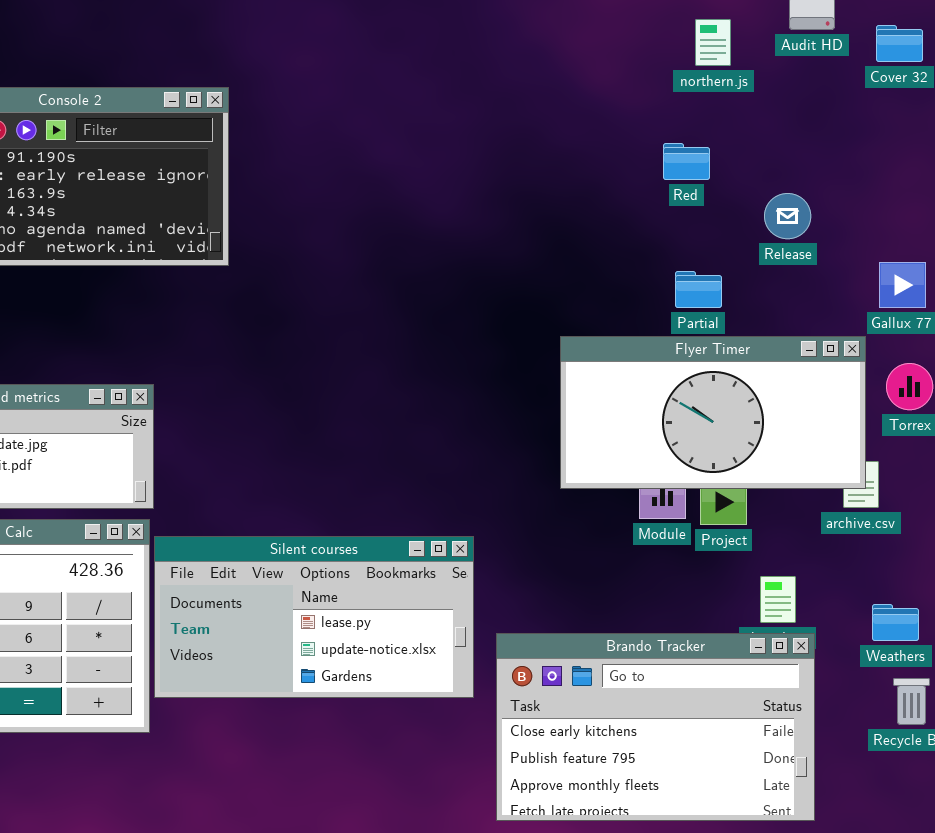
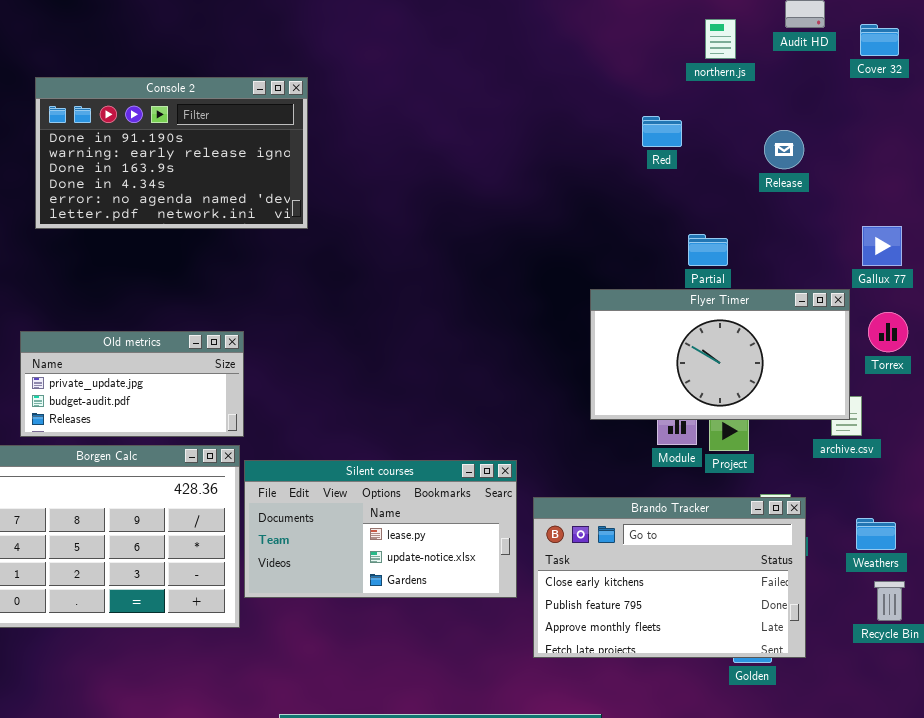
Red: [663,143,710,180] -> [642,116,682,147], moved
Release: [764,193,811,239] -> [764,130,804,169], moved
Brando Tracker: [496,633,815,821] -> [533,497,806,658], moved

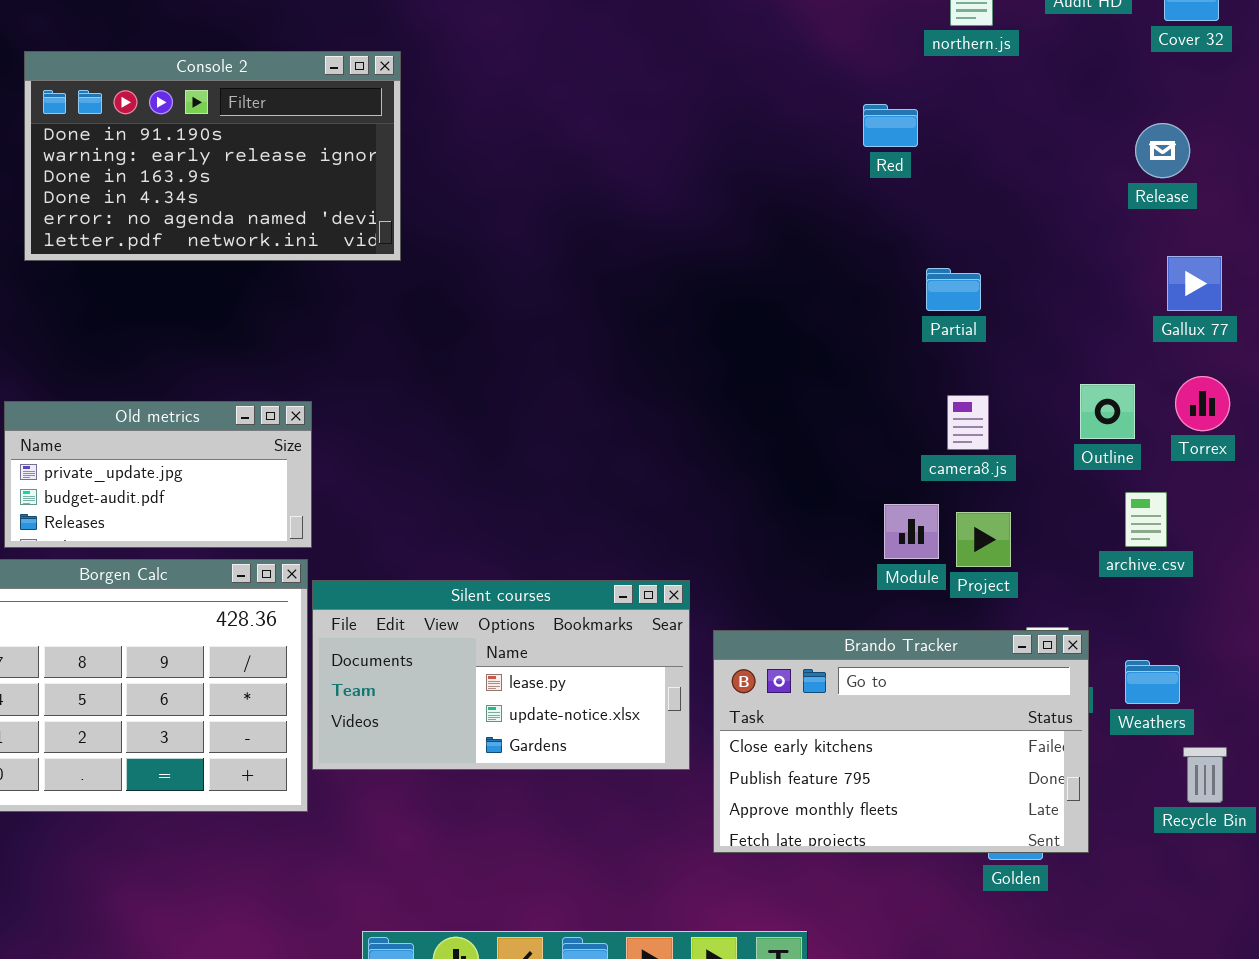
Release: [764,130,804,169] -> [1135,123,1190,178], moved
Flyer Timer: [590,289,850,420] -> none, closed
Weathers: [856,518,896,550] -> [1125,660,1180,704], moved

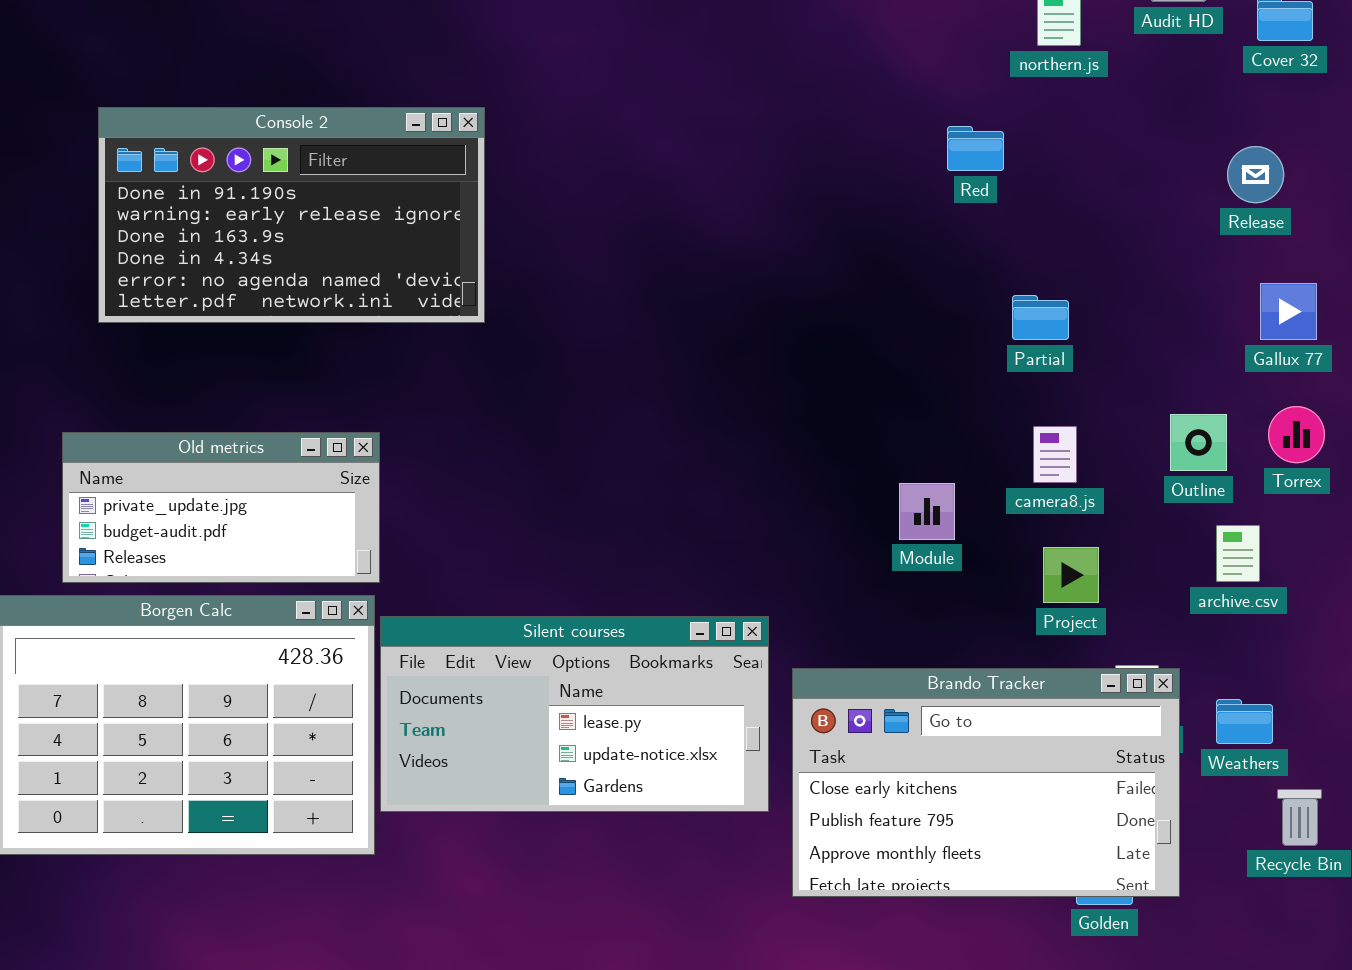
Console 2: [24,51,401,261] -> [98,107,485,323], moved
Module: [884,504,939,559] -> [899,483,955,540], moved

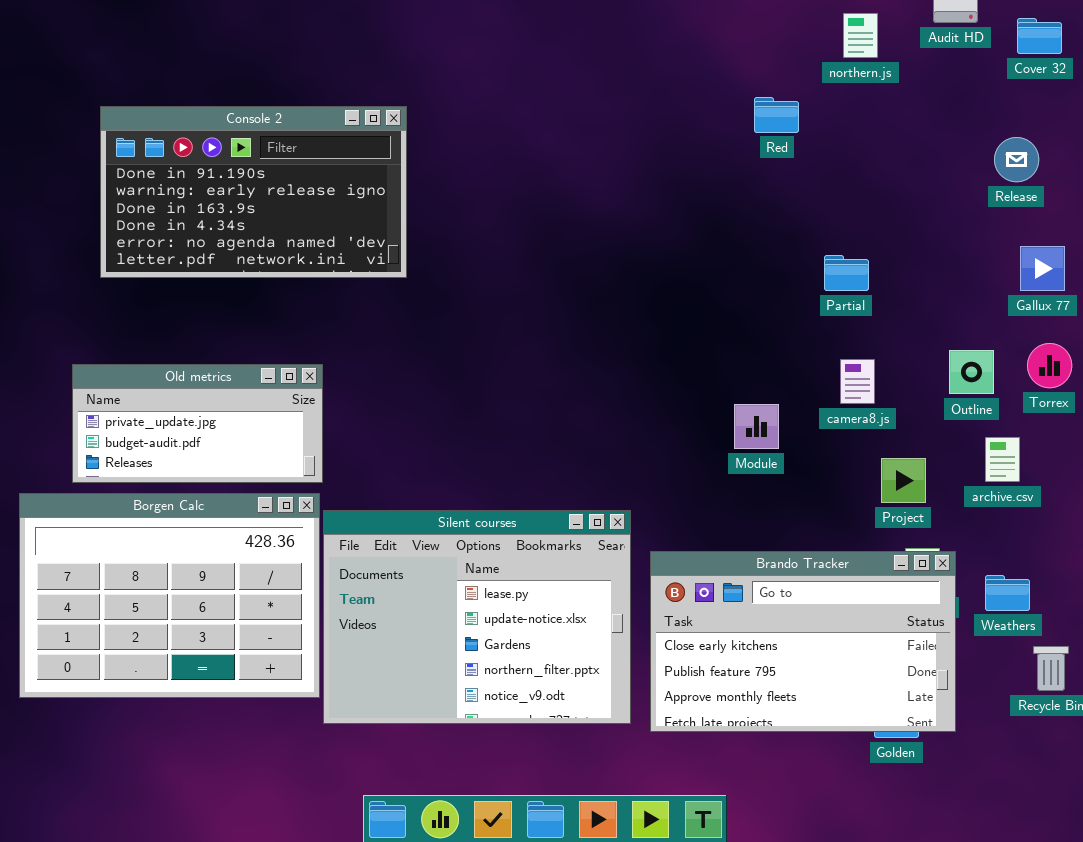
Red: [947,126,1004,171] -> [754,97,799,133], moved
Project: [1043,547,1099,603] -> [881,458,926,503], moved
Silent courses: [380,616,769,812] -> [323,510,631,724], resized

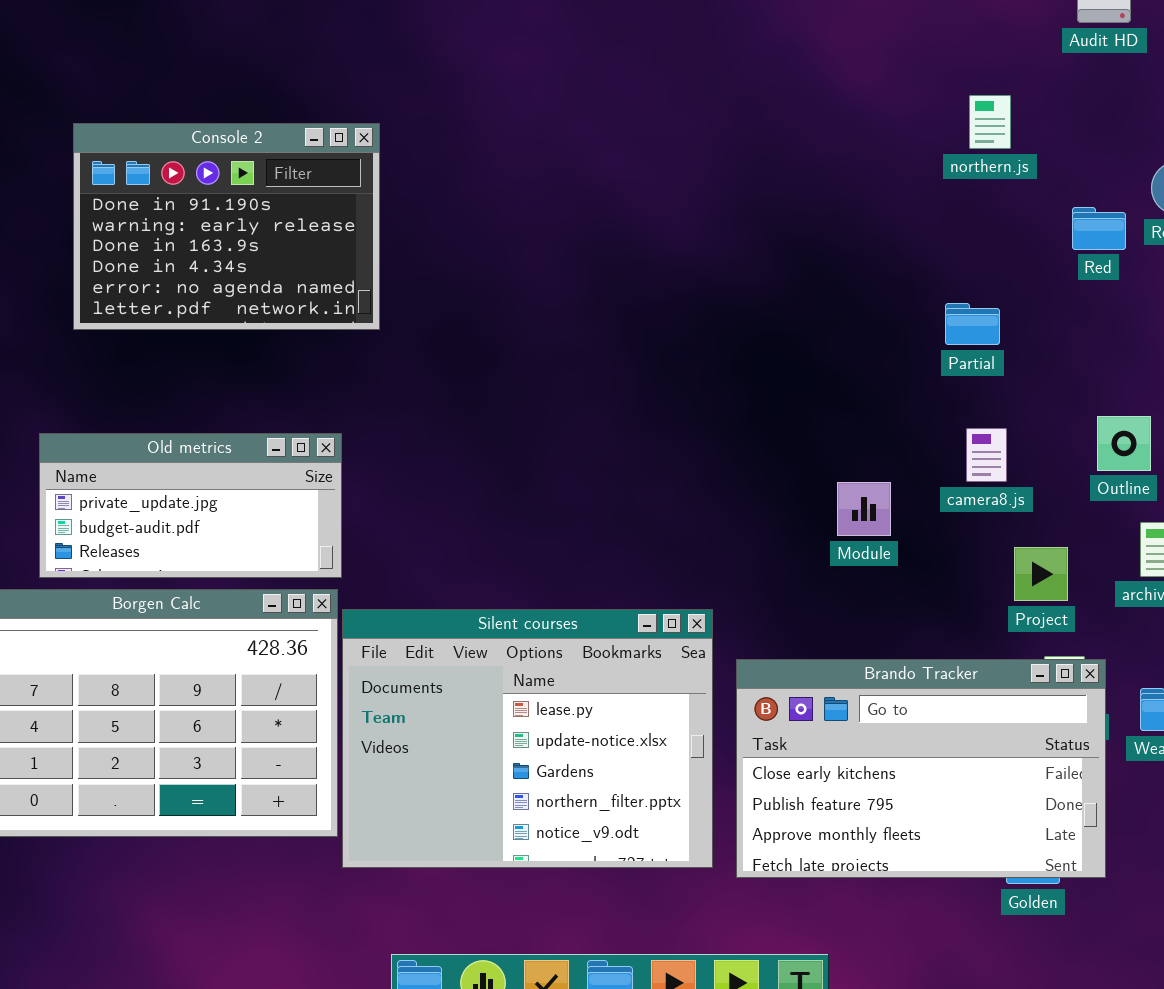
northern.js: [843,13,878,58] -> [969,95,1011,149], moved
Red: [754,97,799,133] -> [1072,207,1126,250], moved
Console 2: [100,106,407,278] -> [73,123,380,330], resized

